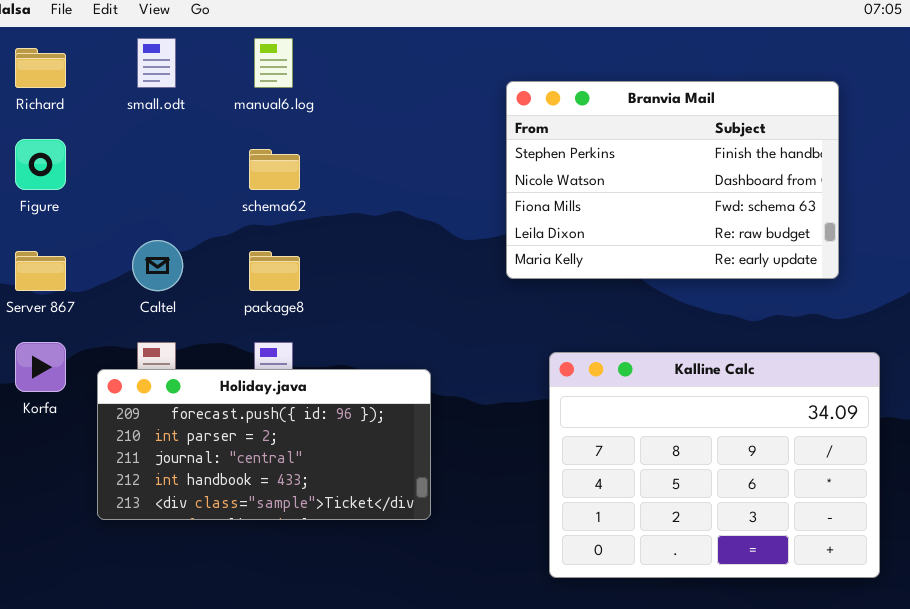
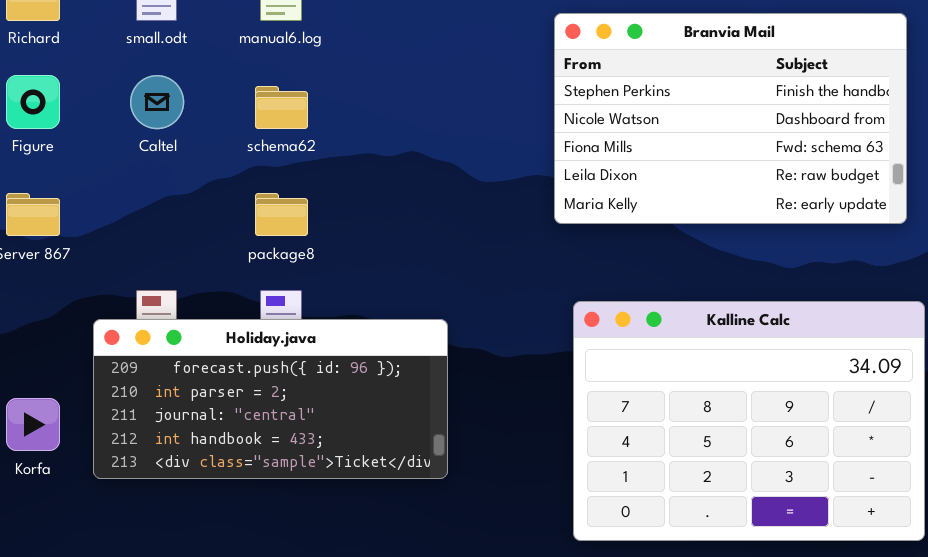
Branvia Mail: [506,81,839,279] -> [554,13,907,224], moved
Caltel: [132,240,183,291] -> [130,75,184,129], moved
Korfa: [15,342,66,392] -> [6,398,60,451], moved

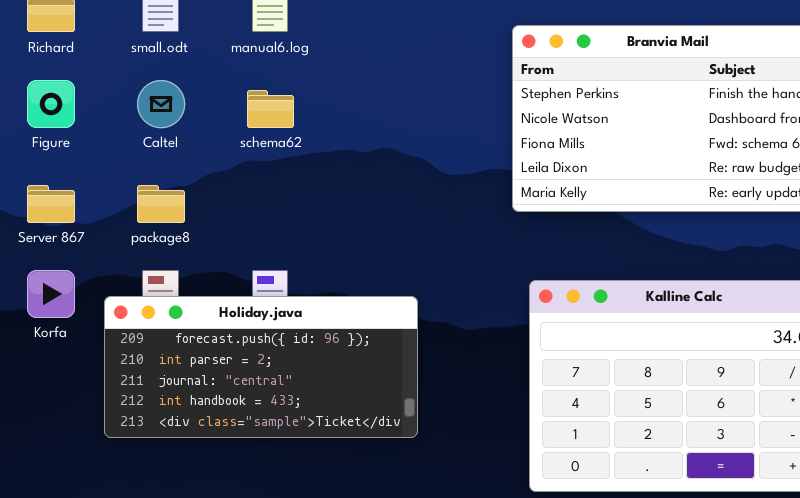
package8: [255,193,308,236] -> [137,185,185,223], moved
Korfa: [6,398,60,451] -> [27,270,75,318], moved

